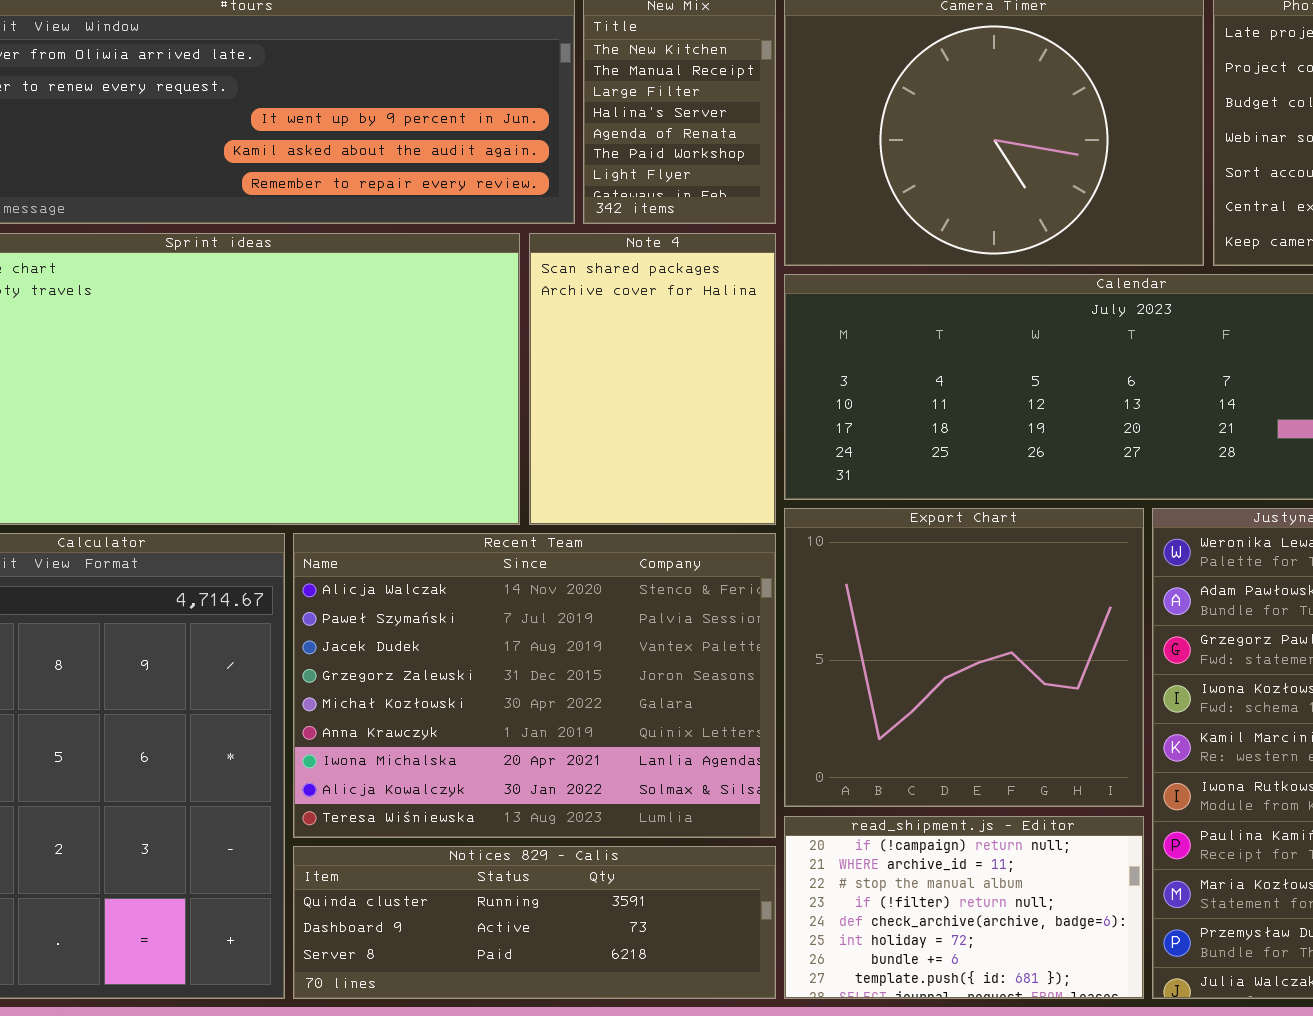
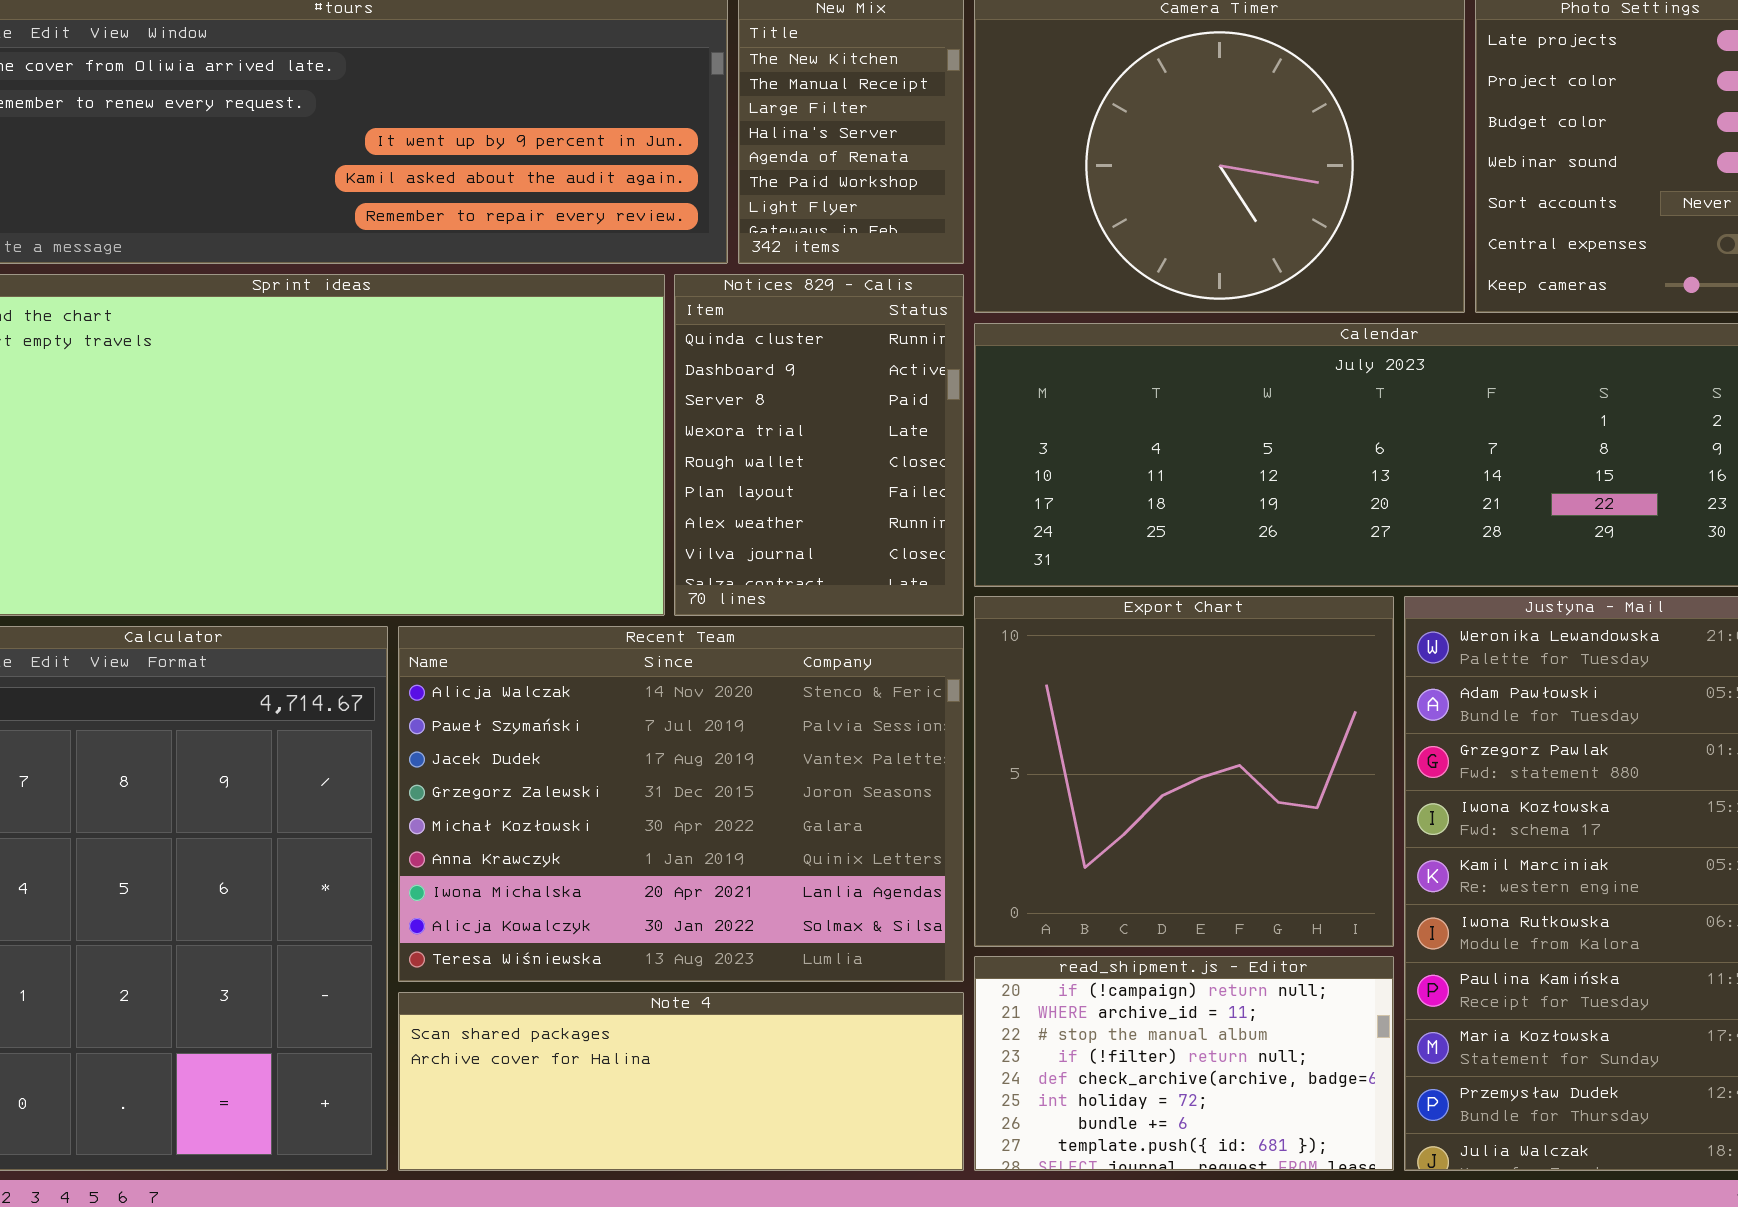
Note 4: [529,233,776,525] -> [398,992,964,1171], moved, resized
Notices 829 - Calis: [293,846,776,999] -> [674,274,964,616], moved, resized

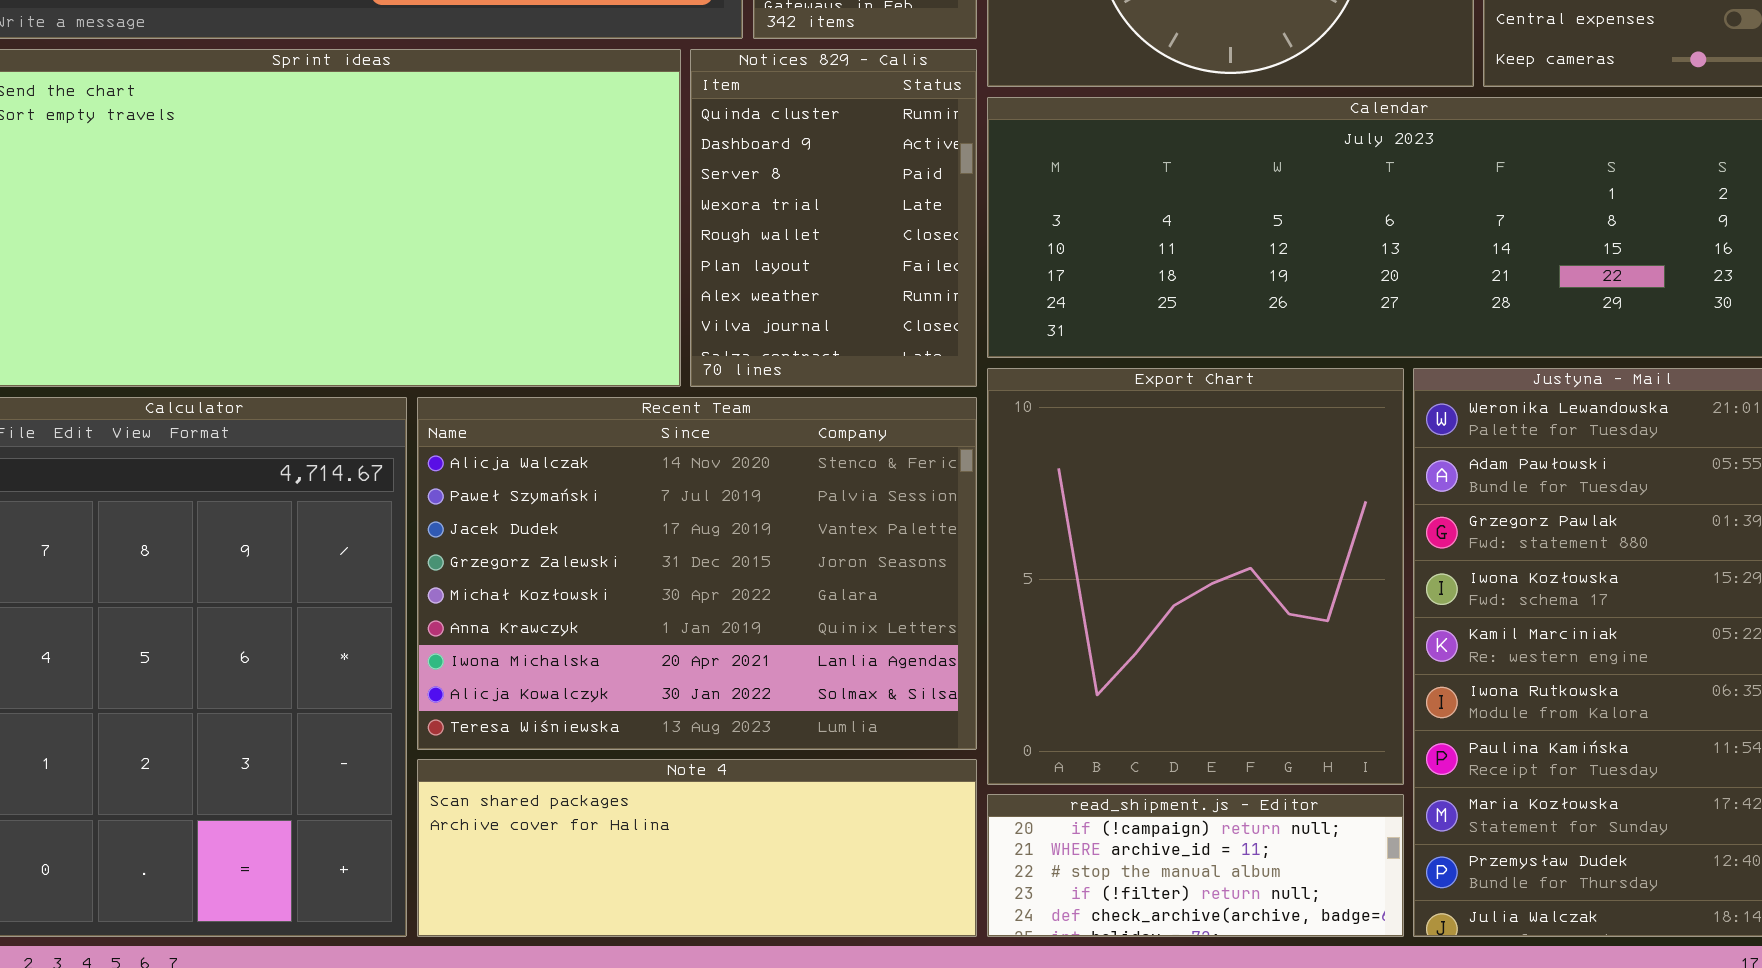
Export Chart: [974,596,1394,947] -> [987,368,1404,785], resized
read_shipment.js - Editor: [974,956,1394,1171] -> [987,794,1404,937], resized

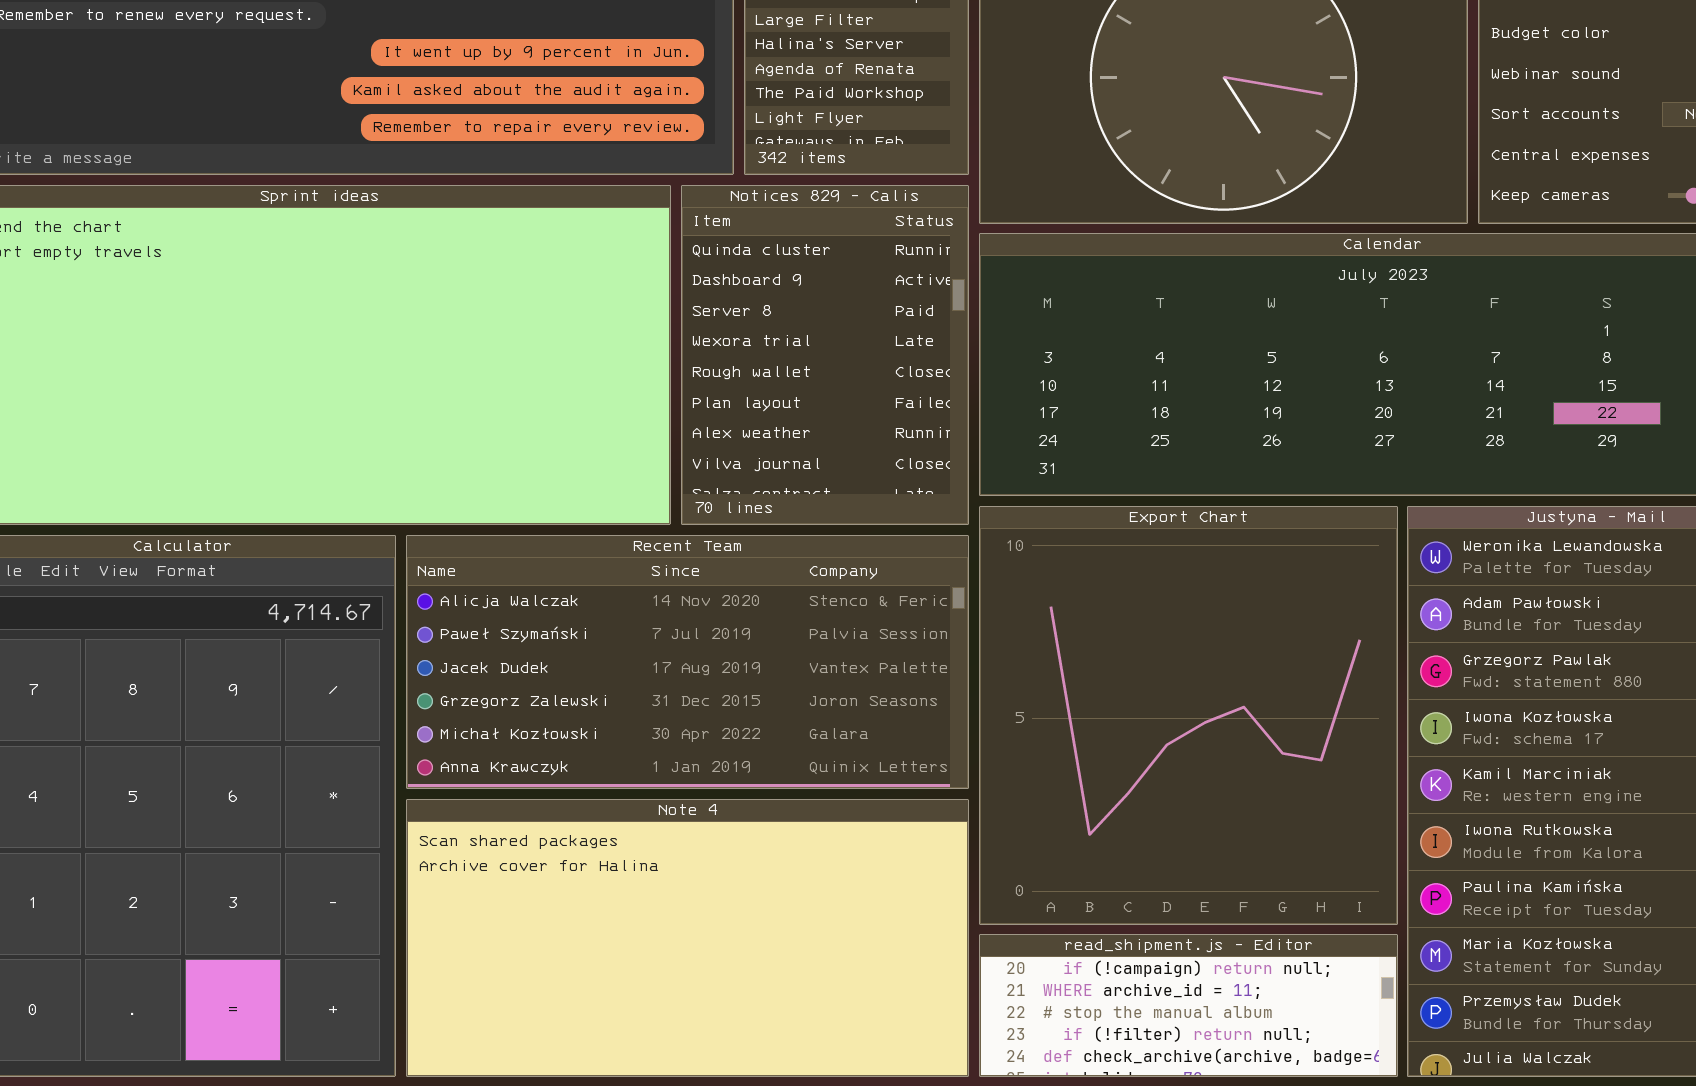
Recent Team: [417,397,977,750] -> [406,535,969,789], resized
Note 4: [417,759,977,937] -> [406,799,969,1077], resized

